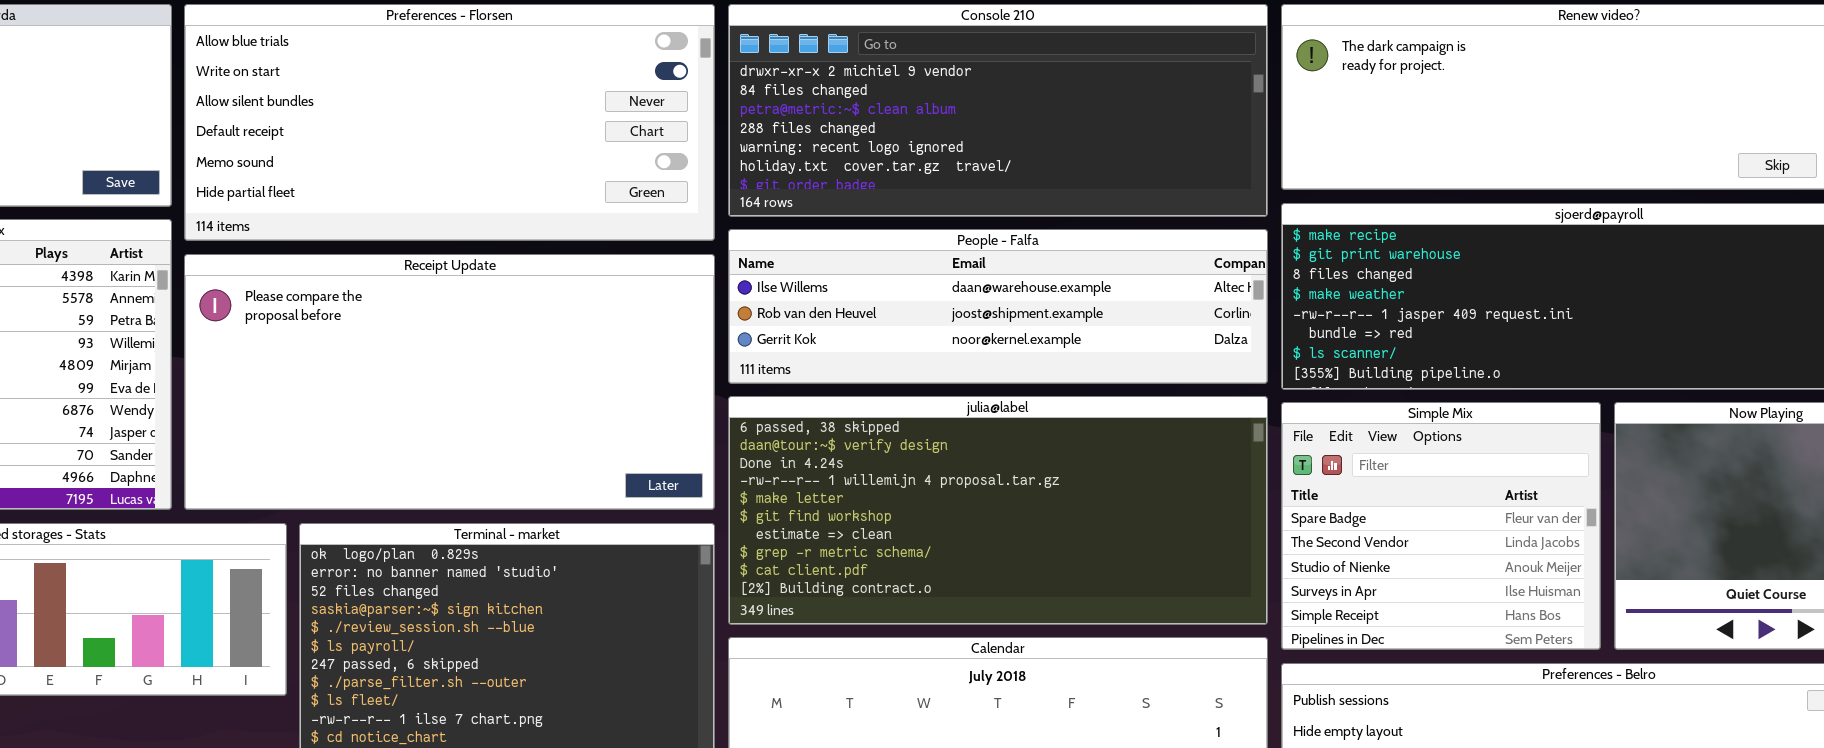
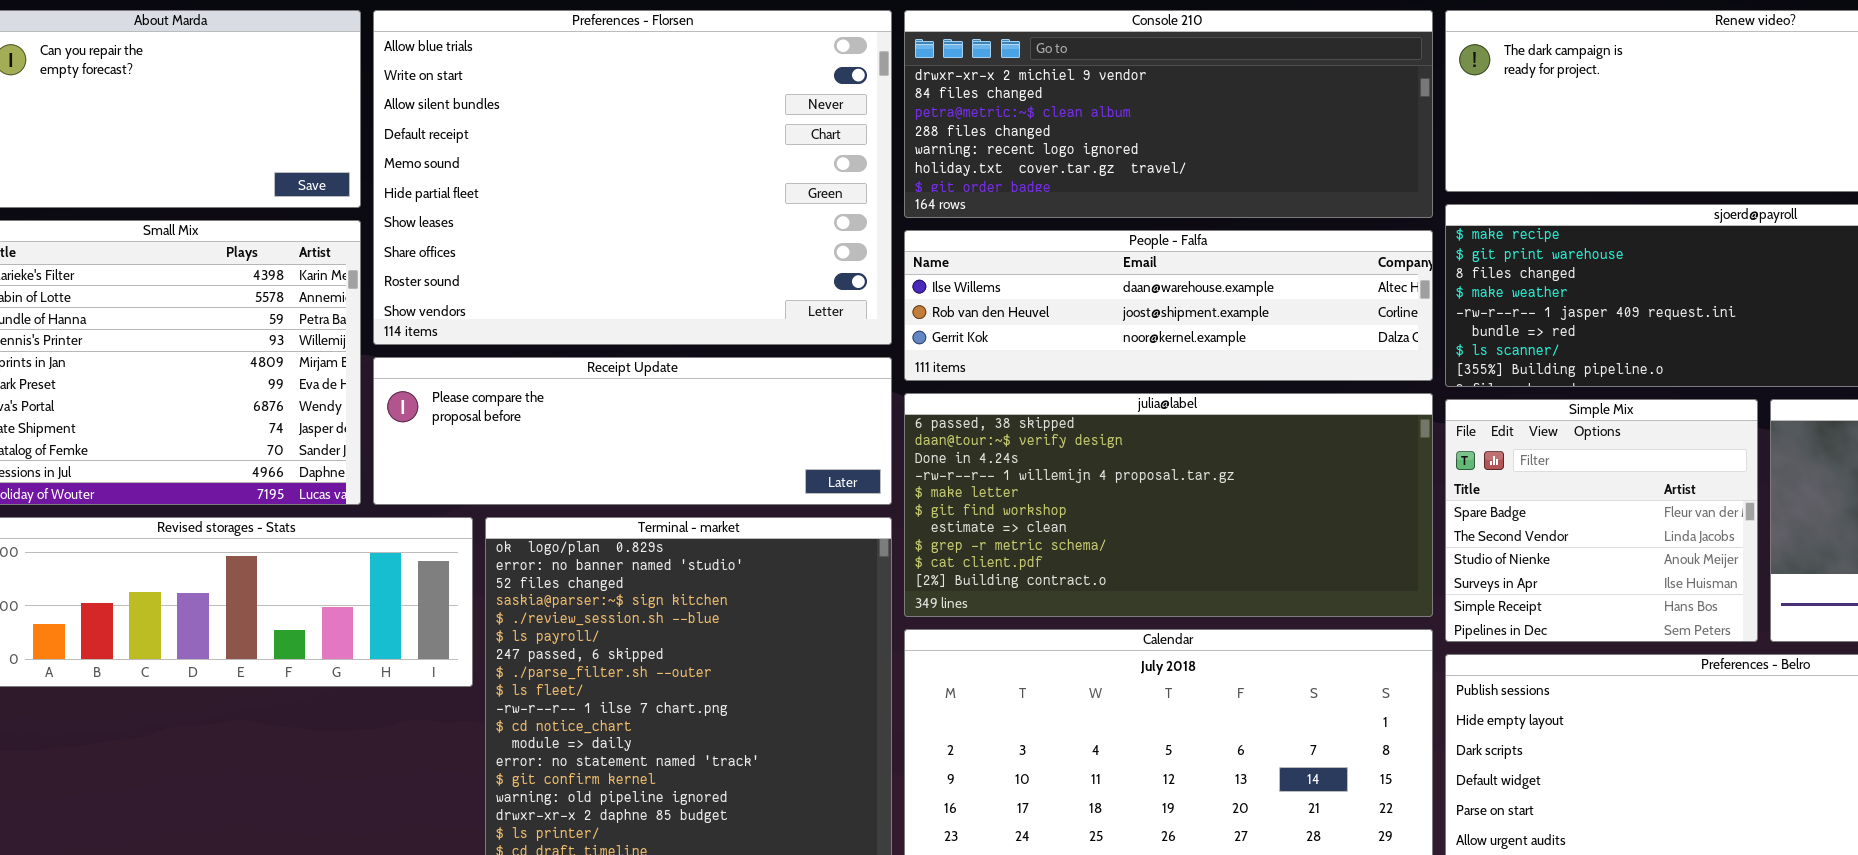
Preferences - Florsen: [184,4,715,241] -> [373,10,892,345], resized
Receipt Update: [184,254,715,510] -> [373,357,892,505], resized

